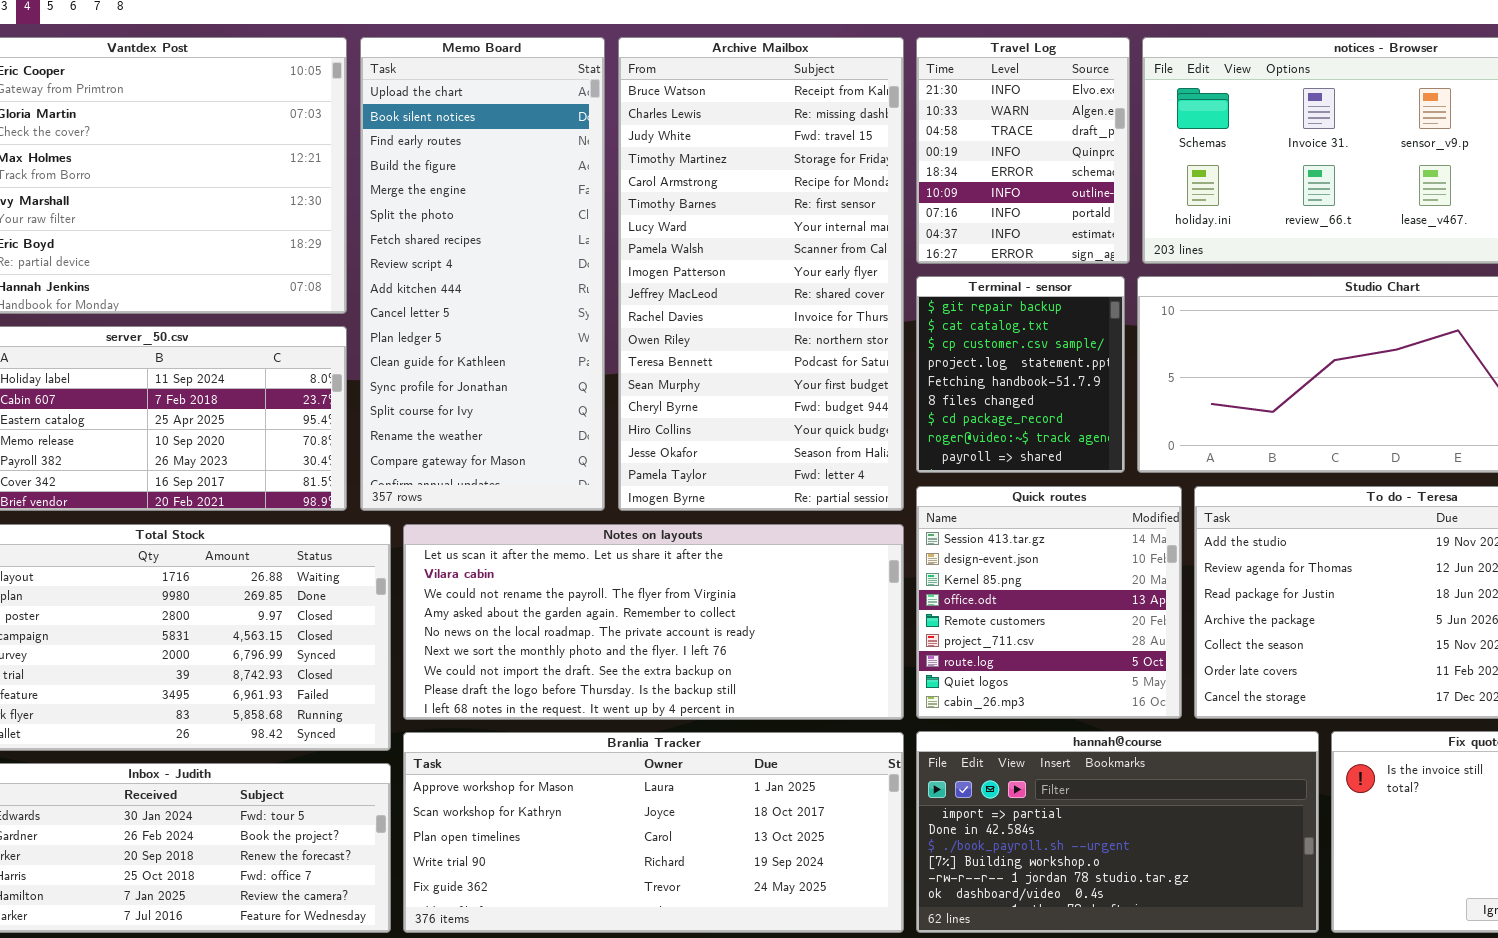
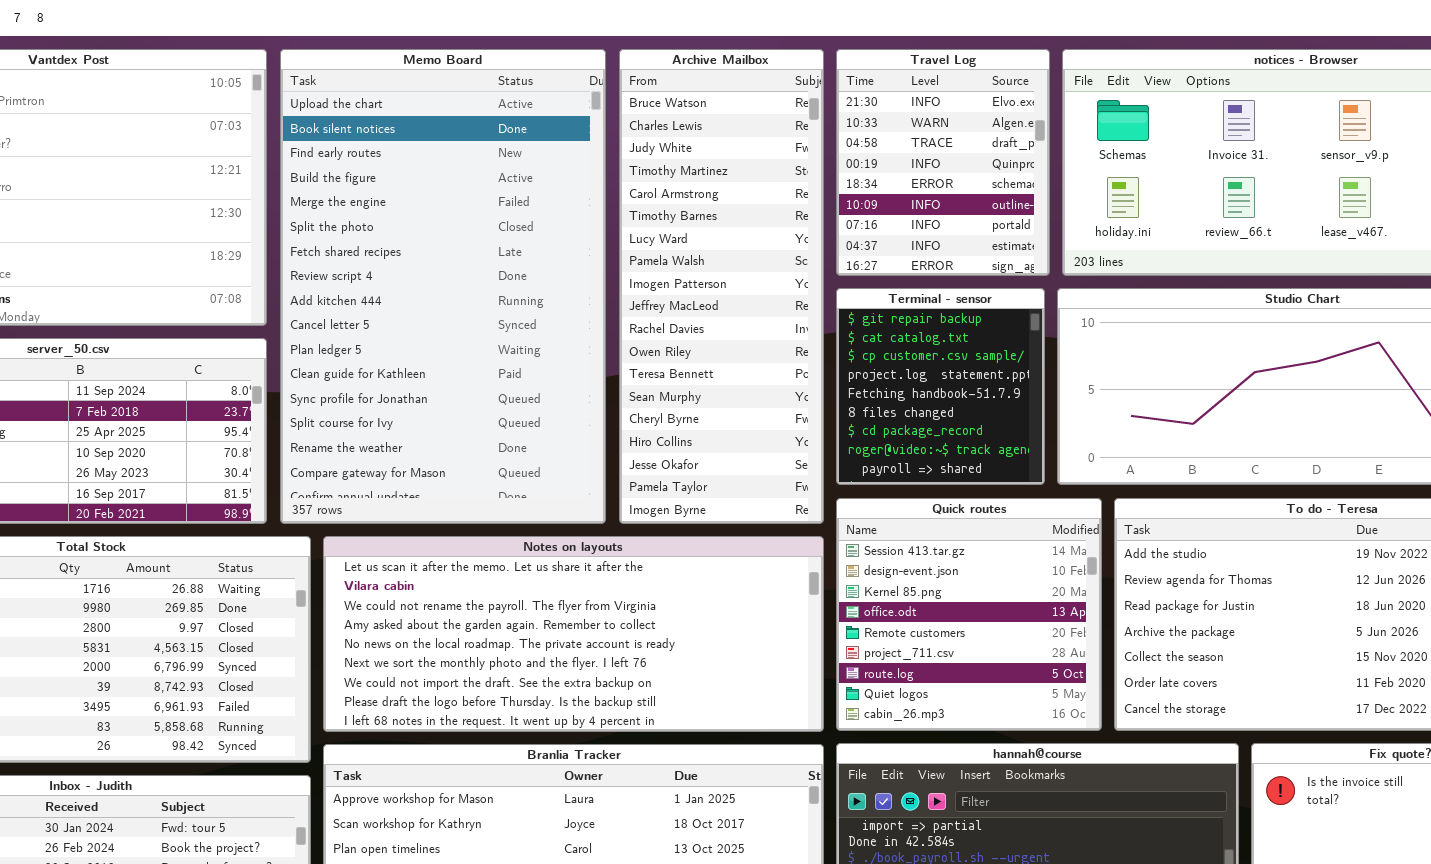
Memo Board: [360,37,605,511] -> [280,49,606,524], resized
Archive Mailbox: [618,37,904,511] -> [619,49,824,524], resized

